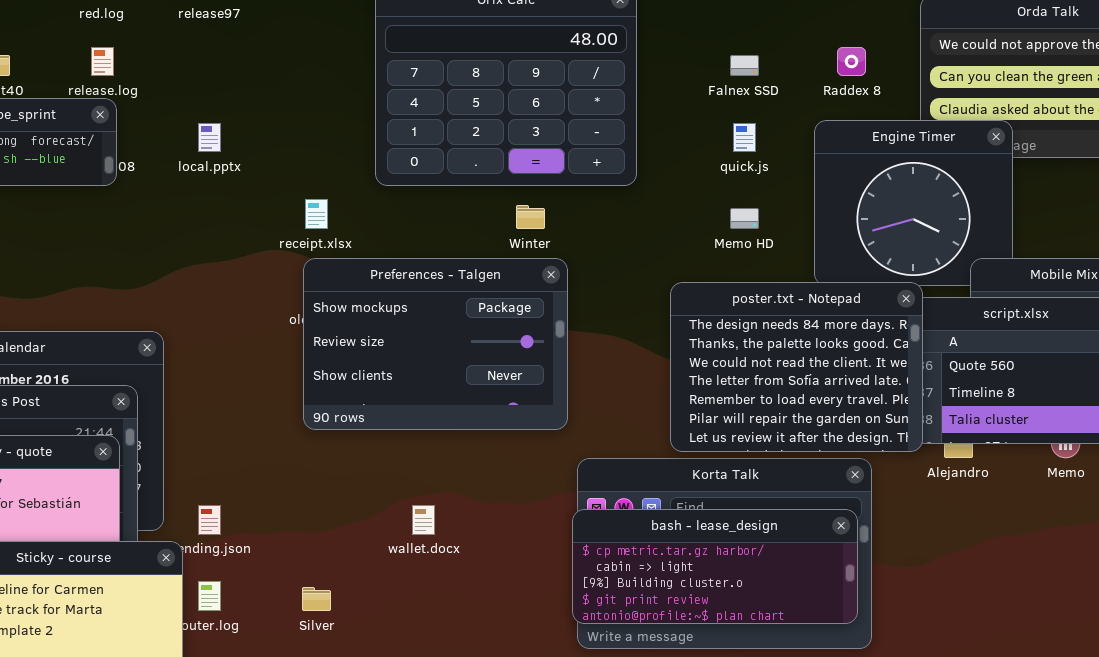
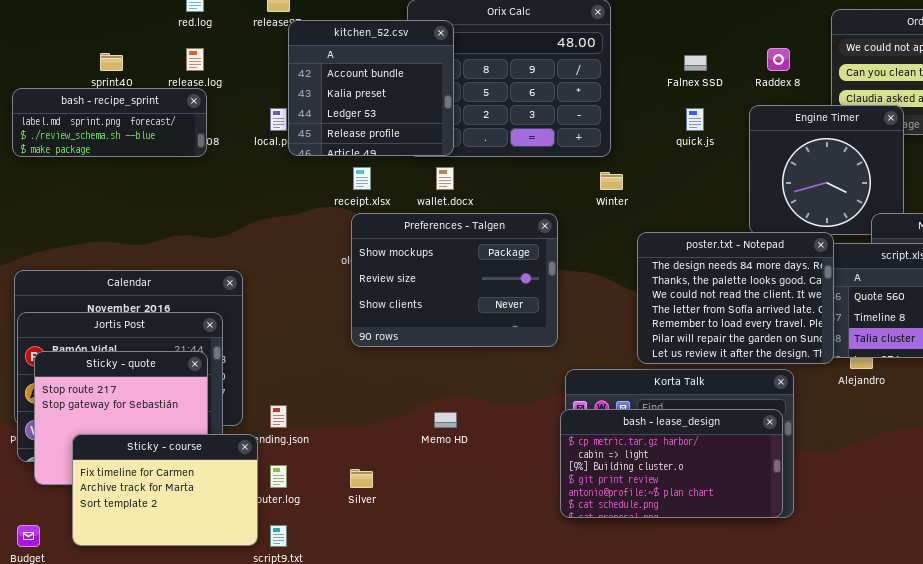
kitchen_52.csv: none -> [288,20,454,156], opened
Winter: [516,205,545,229] -> [600,172,623,190], moved
Memo HD: [730,208,759,229] -> [434,412,457,428], moved
wallet.docx: [412,505,435,535] -> [436,167,454,190], moved
bash - lease_design: [572,509,858,624] -> [560,409,783,518], resized

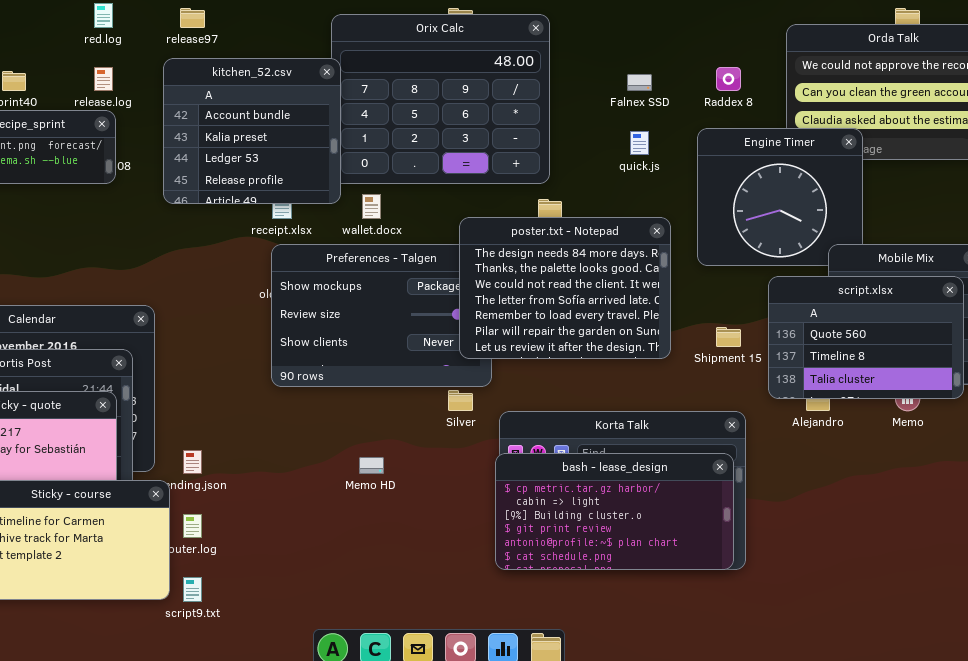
kitchen_52.csv: [288,20,454,156] -> [163,58,341,204], moved
poster.txt - Notepad: [637,232,834,364] -> [459,217,671,359], moved
Silver: [350,469,373,488] -> [448,390,473,411], moved

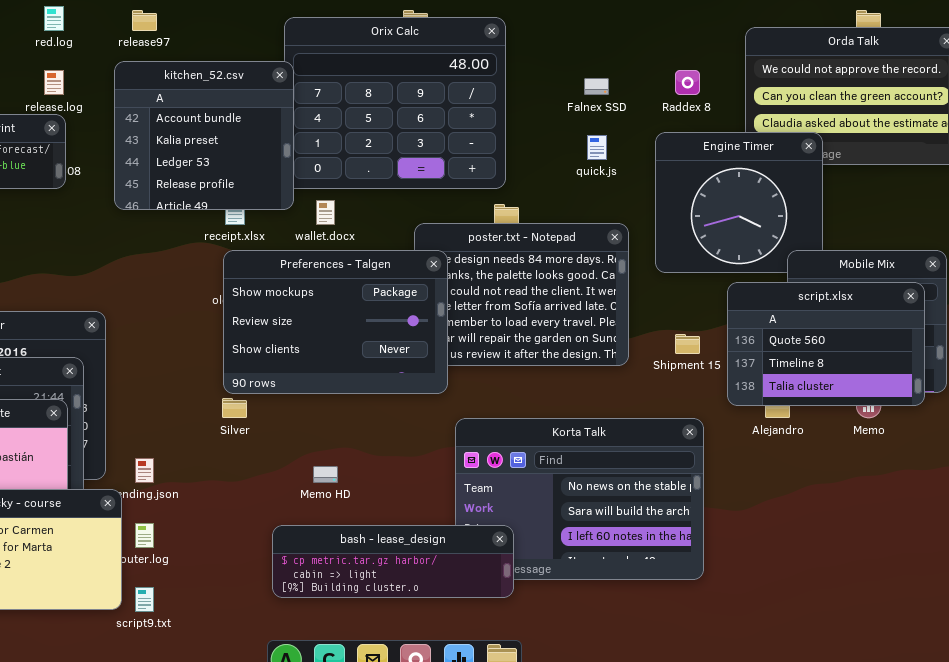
Preferences - Talgen: [271,244,492,387] -> [223,250,448,394], raised
Silver: [448,390,473,411] -> [222,398,247,418], moved
bash - lease_design: [495,453,734,570] -> [272,525,514,598], moved, resized

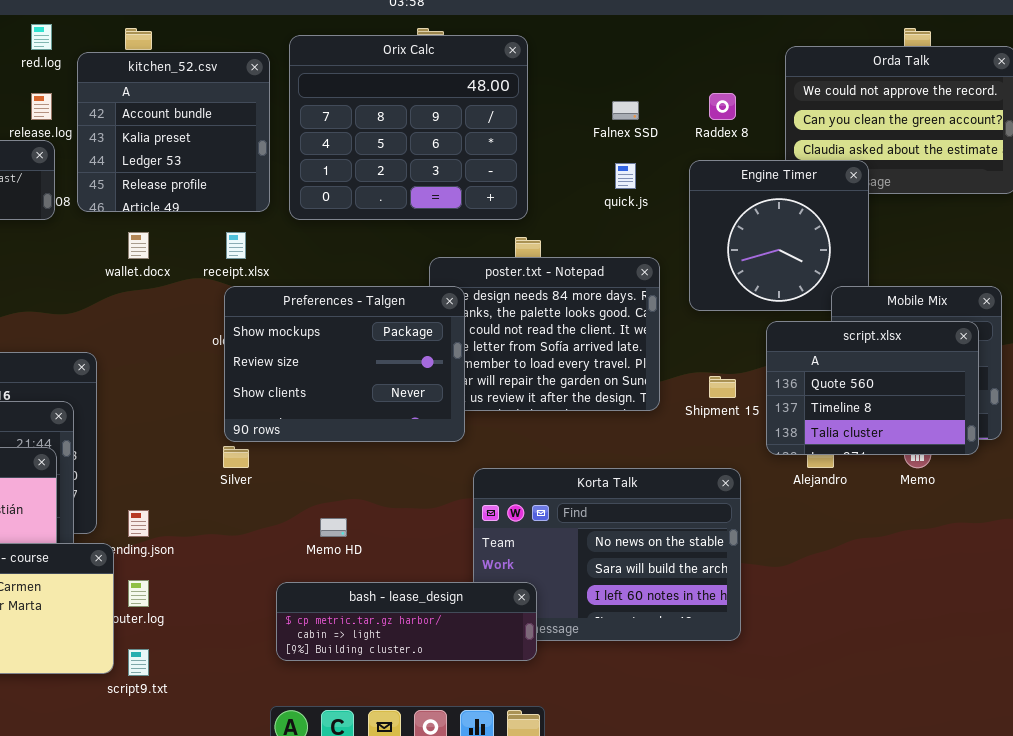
kitchen_52.csv: [114,61,294,210] -> [77,52,270,212], moved
wallet.docx: [316,200,335,225] -> [128,232,149,259], moved

